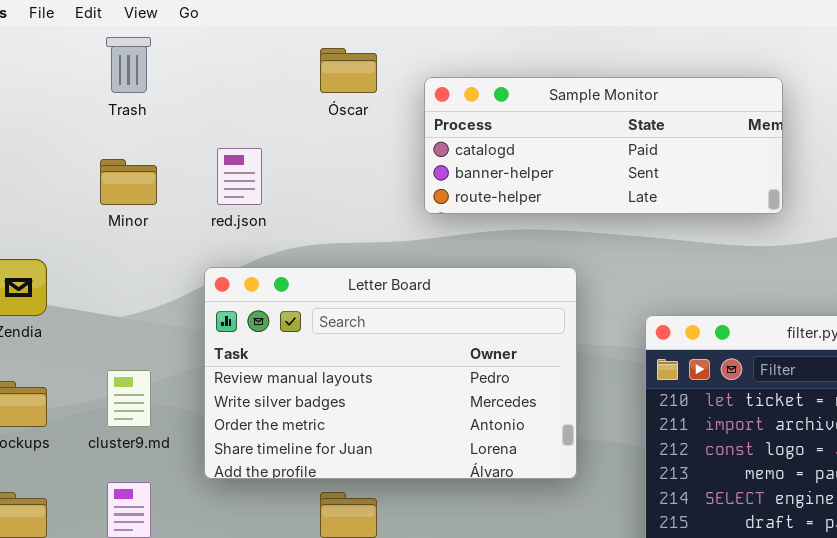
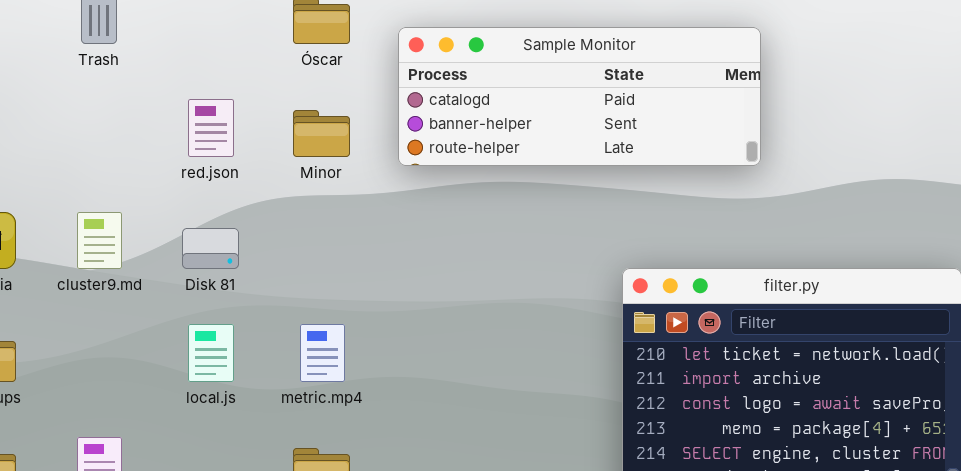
Minor: [100,159,157,205] -> [293,110,350,157], moved
Letter Board: [204,267,577,479] -> none, closed
cluster9.md: [107,370,151,427] -> [77,212,122,269], moved

